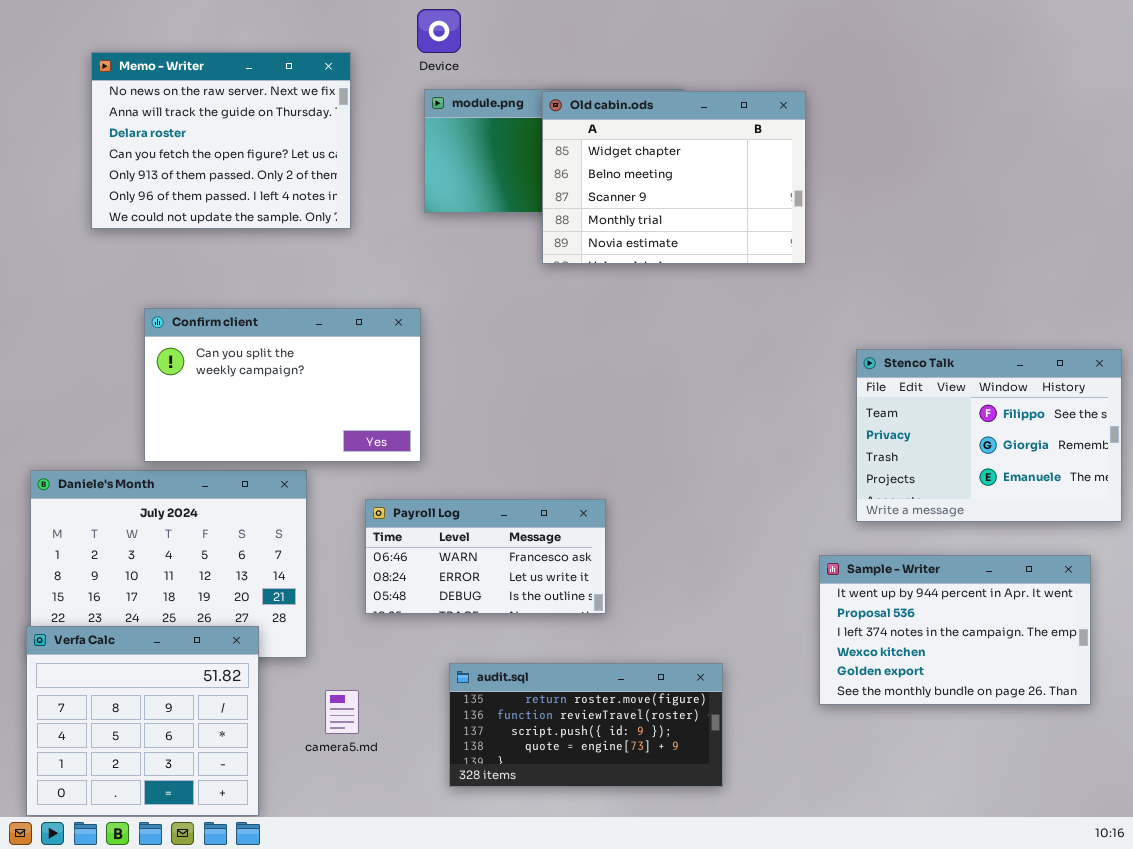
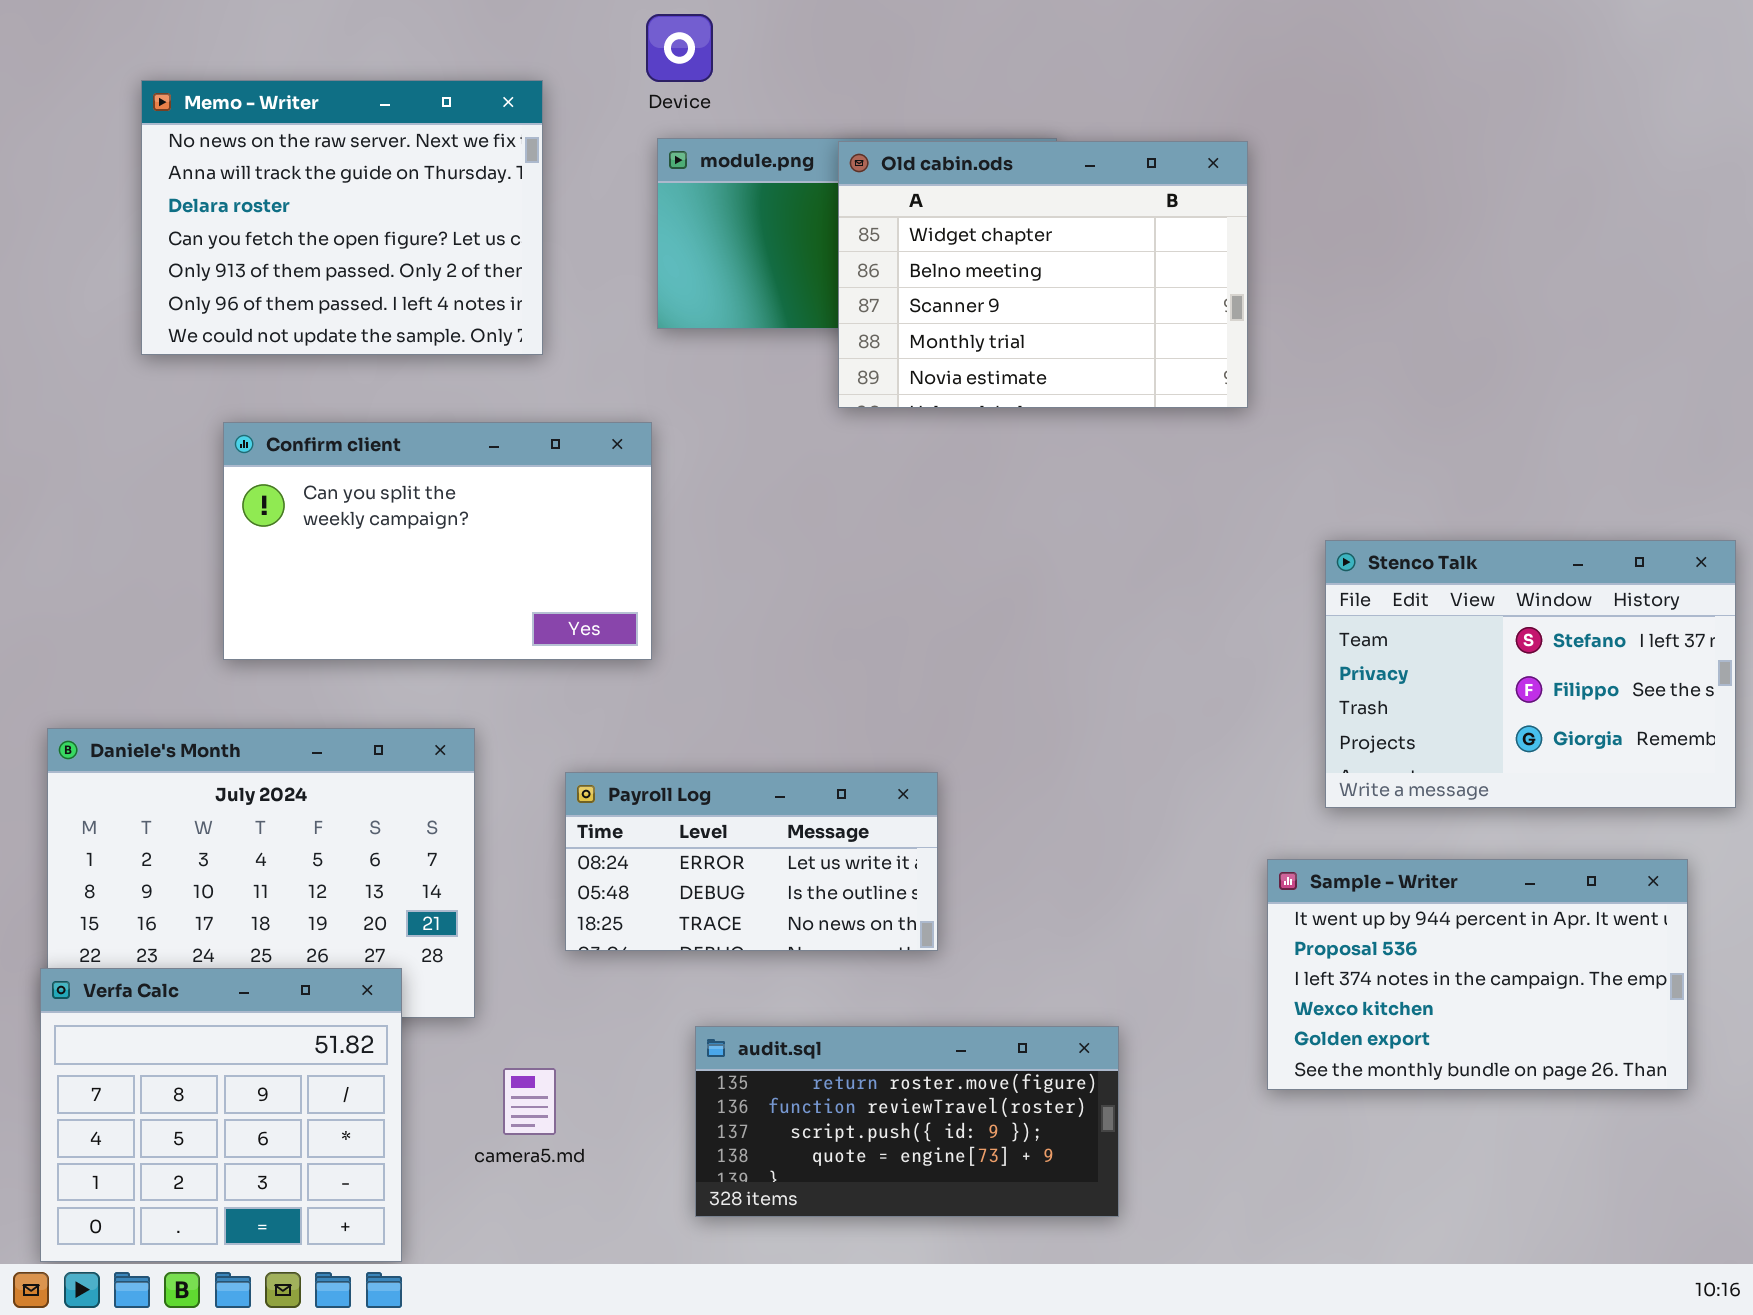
Confirm client: [144,308,421,462] -> [223,422,652,660], moved
Stenco Talk: [856,349,1122,522] -> [1325,540,1736,808], scrolled up 1 row
Payroll Log: [365,499,606,614] -> [565,772,938,951], scrolled down 1 row

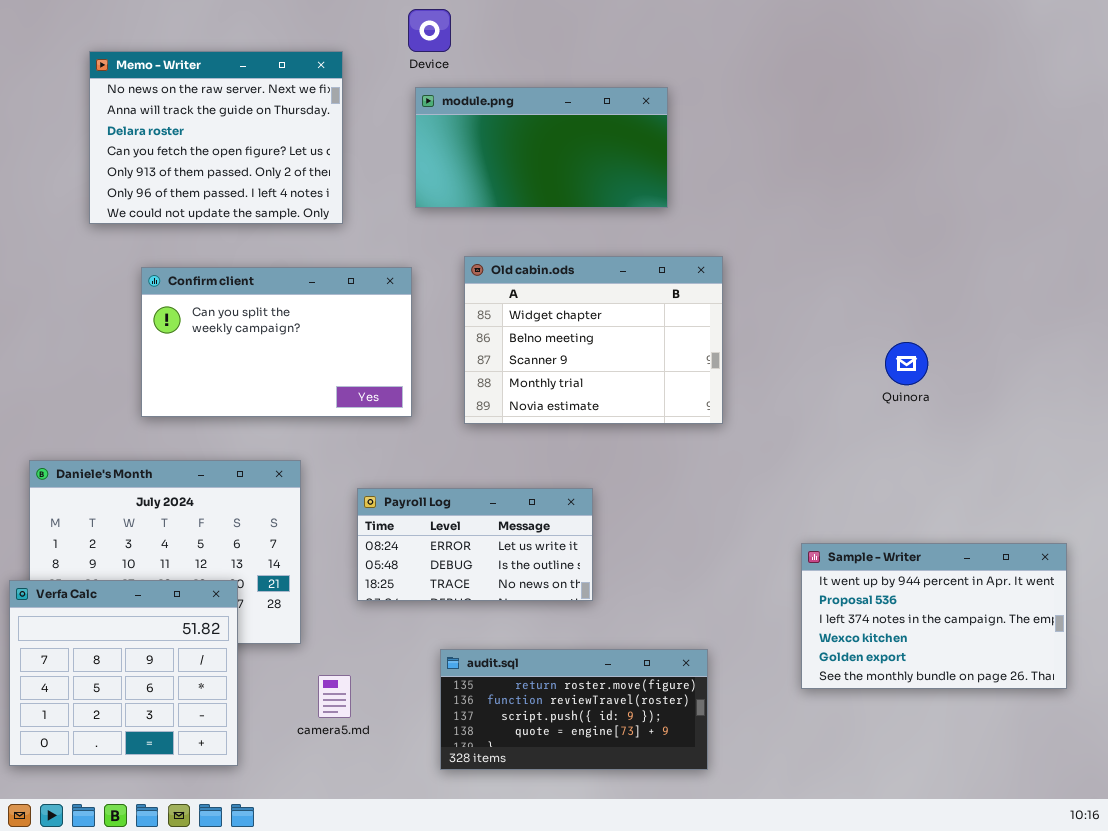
Old cabin.ods: [838,141,1248,408] -> [464,256,723,424], moved
Stenco Talk: [1325,540,1736,808] -> none, closed
Verfa Calc: [40,968,402,1262] -> [9,580,238,766], moved

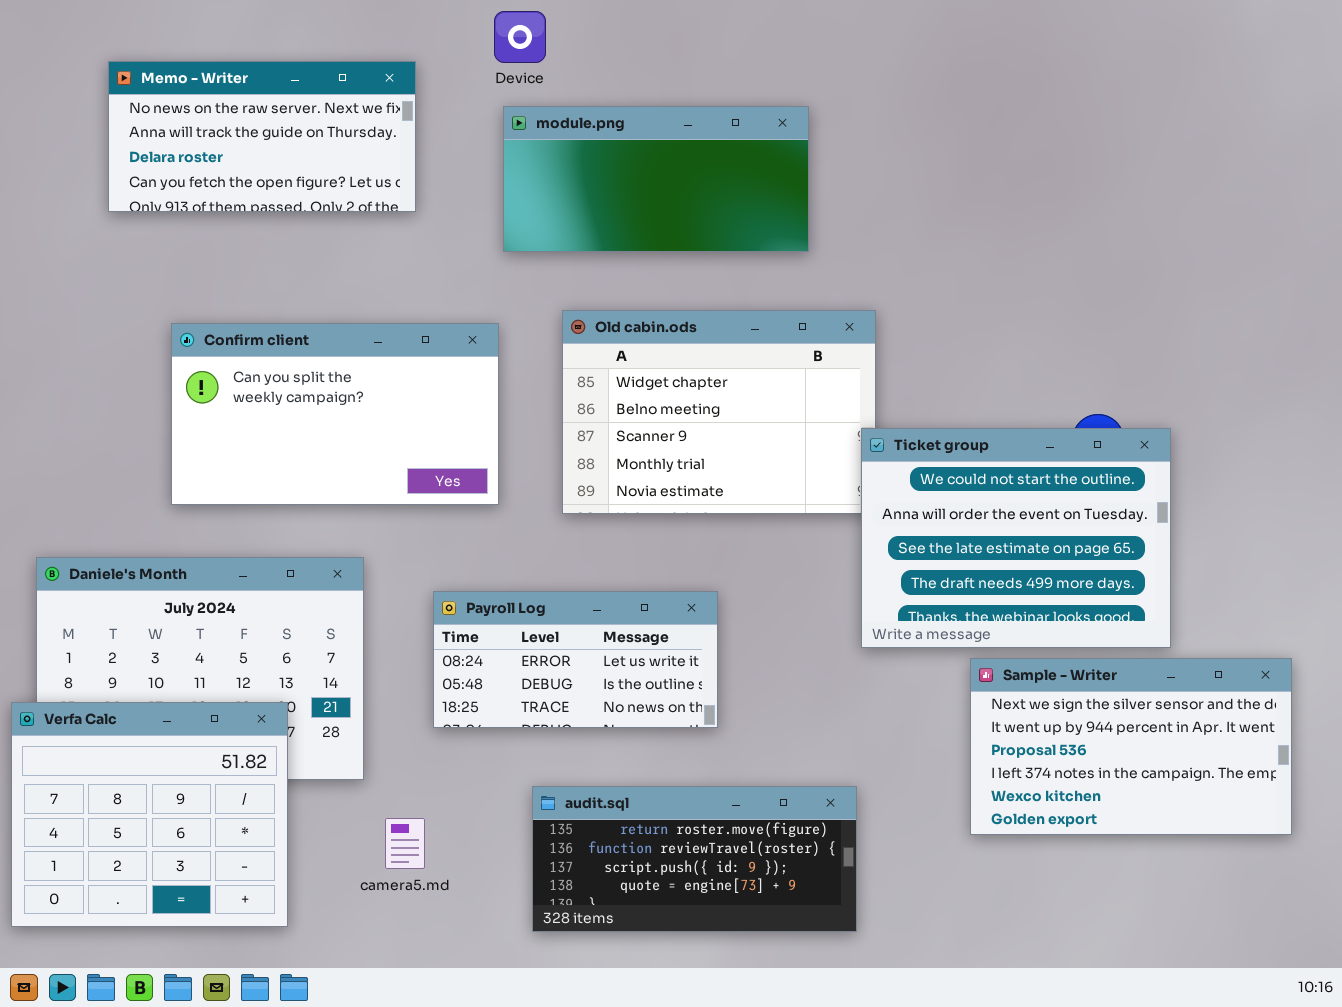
Memo - Writer: [89,51,343,224] -> [108,61,416,212], resized
Ticket group: none -> [861,428,1171,648], opened
Sample - Writer: [801,543,1067,689] -> [970,658,1292,835], scrolled up 1 row

